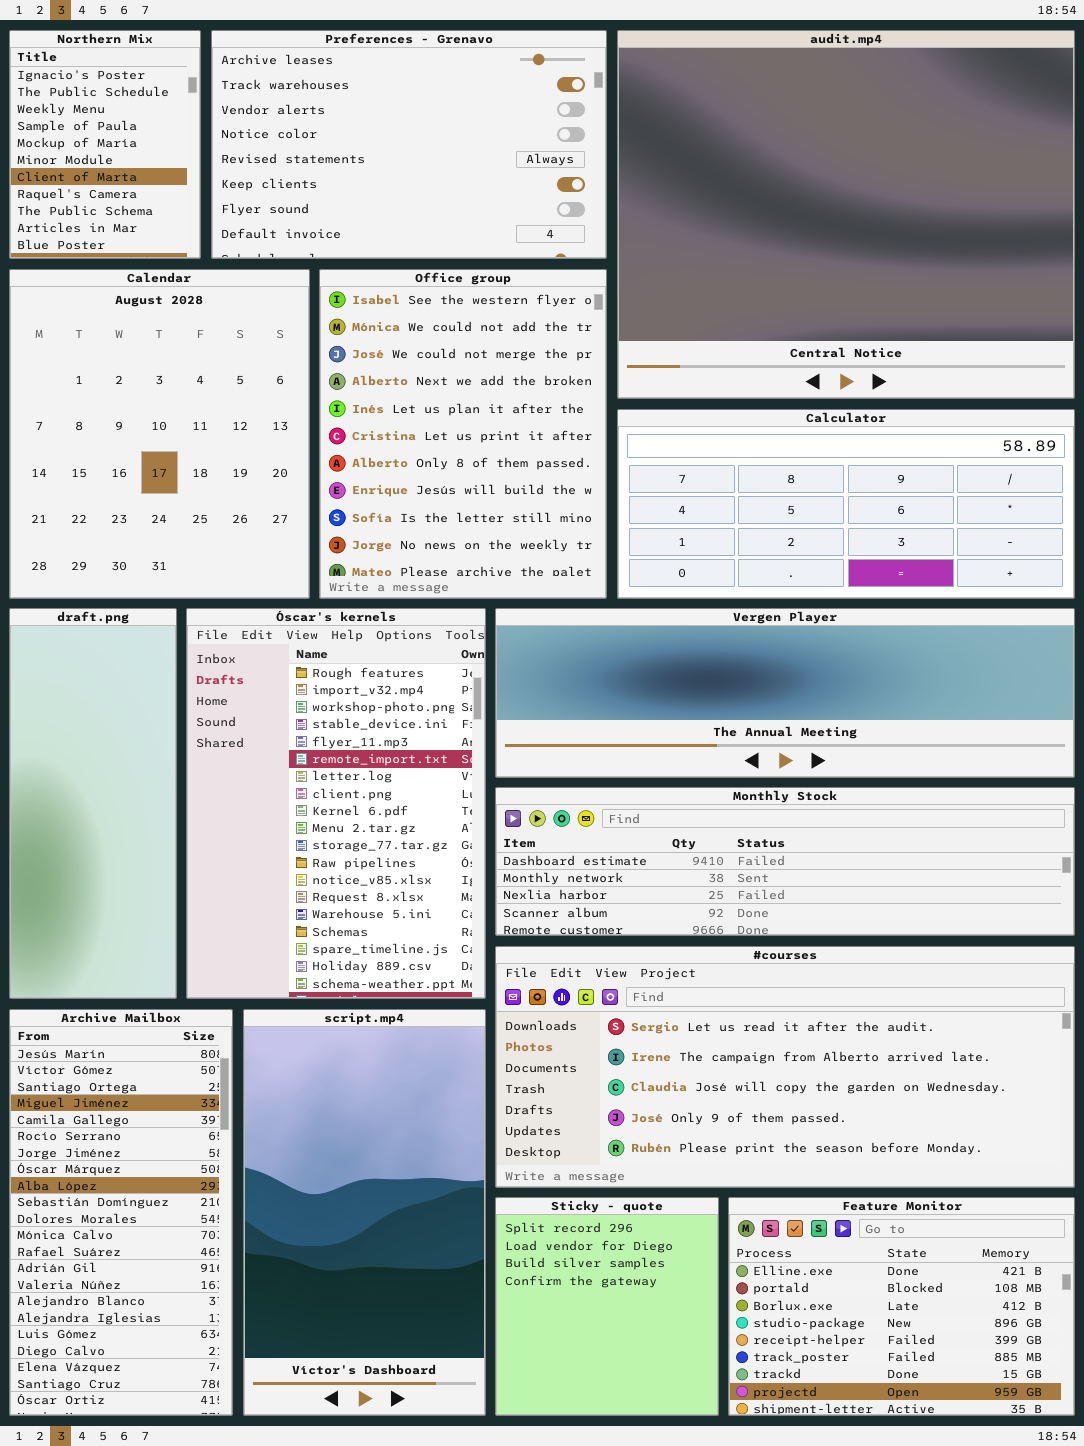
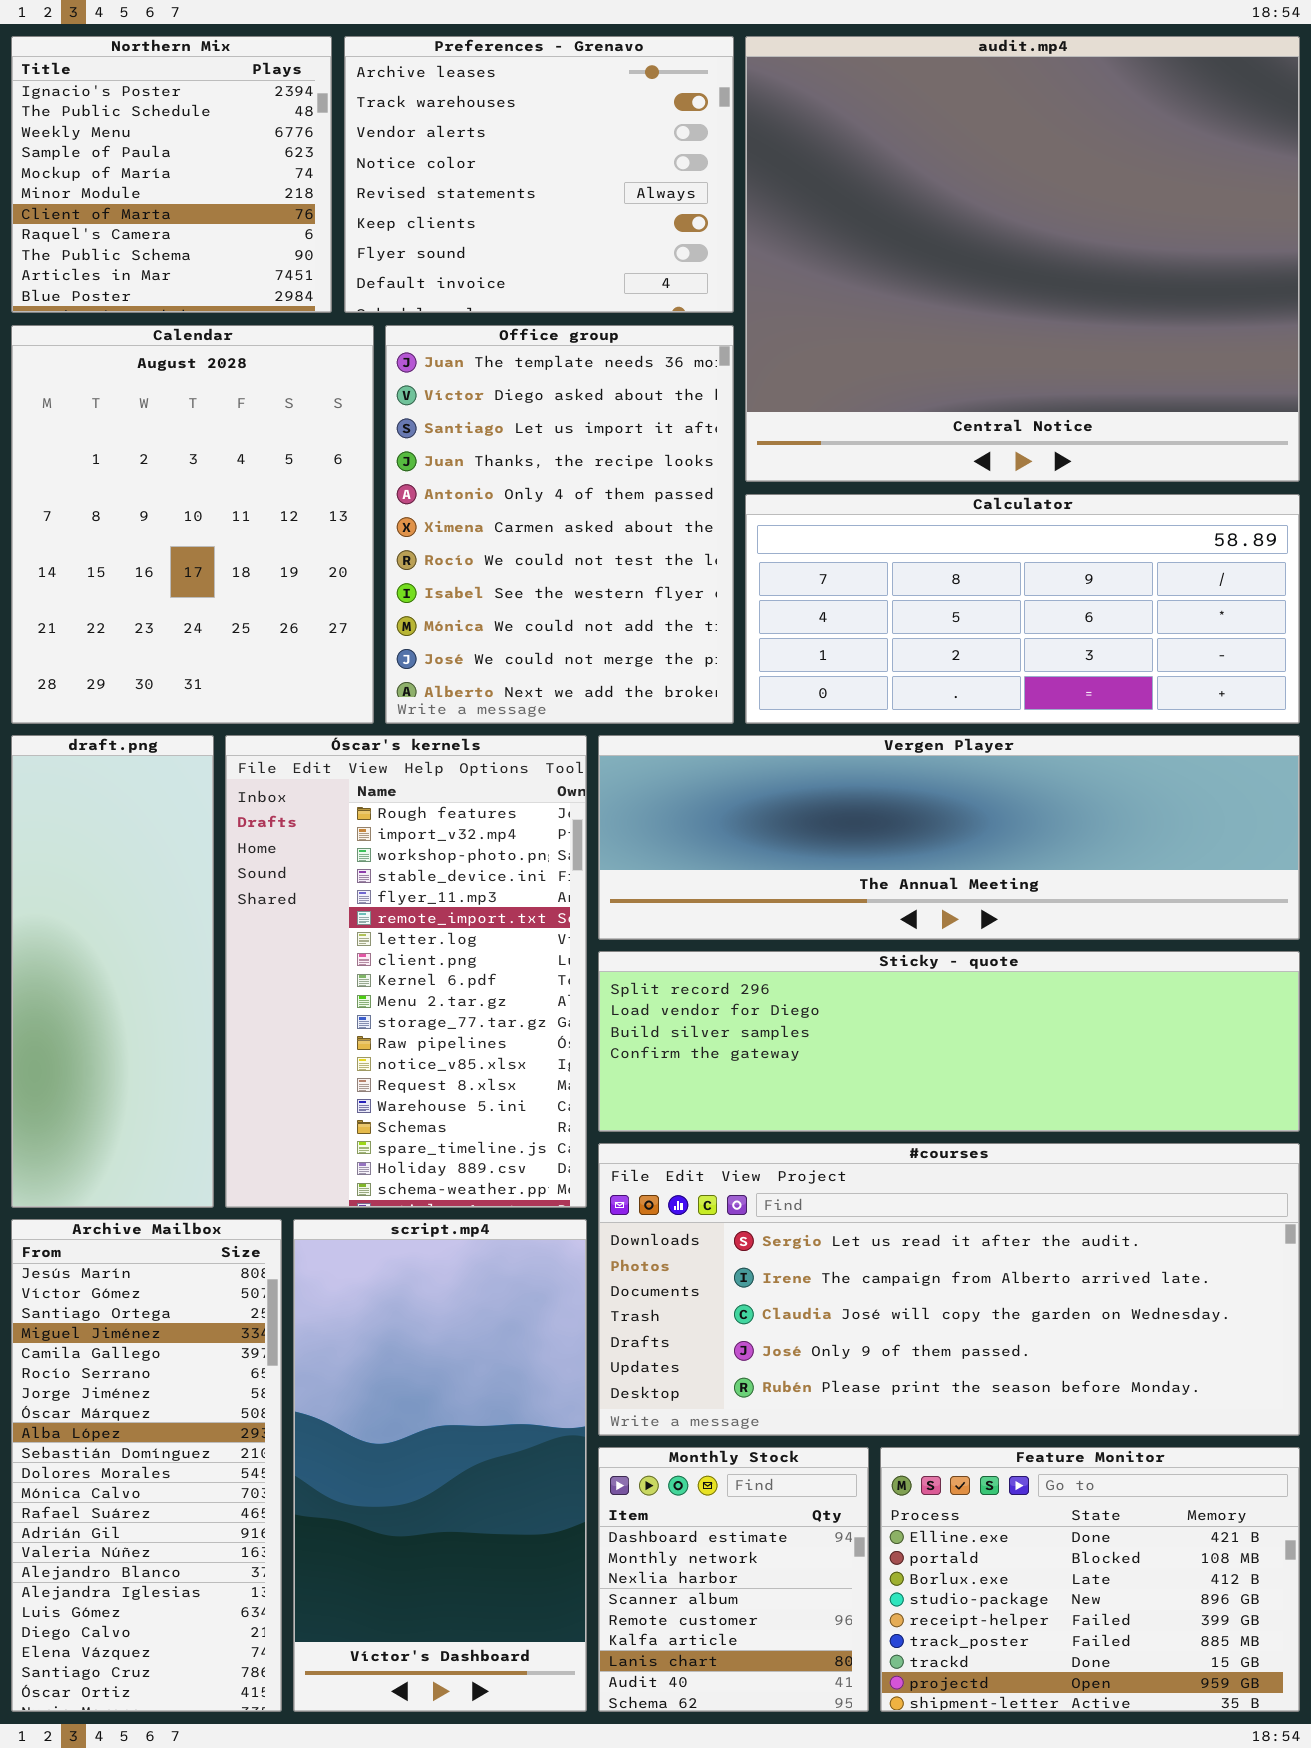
Northern Mix: [9,30,201,259] -> [11,36,332,313], resized
Preferences - Grenavo: [211,30,607,259] -> [344,36,734,313], resized
Office group: [319,269,607,599] -> [385,325,734,724], scrolled up 7 rows
Monthly Stock: [495,787,1075,936] -> [598,1447,869,1712], moved, resized
Sticky - quote: [495,1197,719,1416] -> [598,951,1300,1132], moved, resized

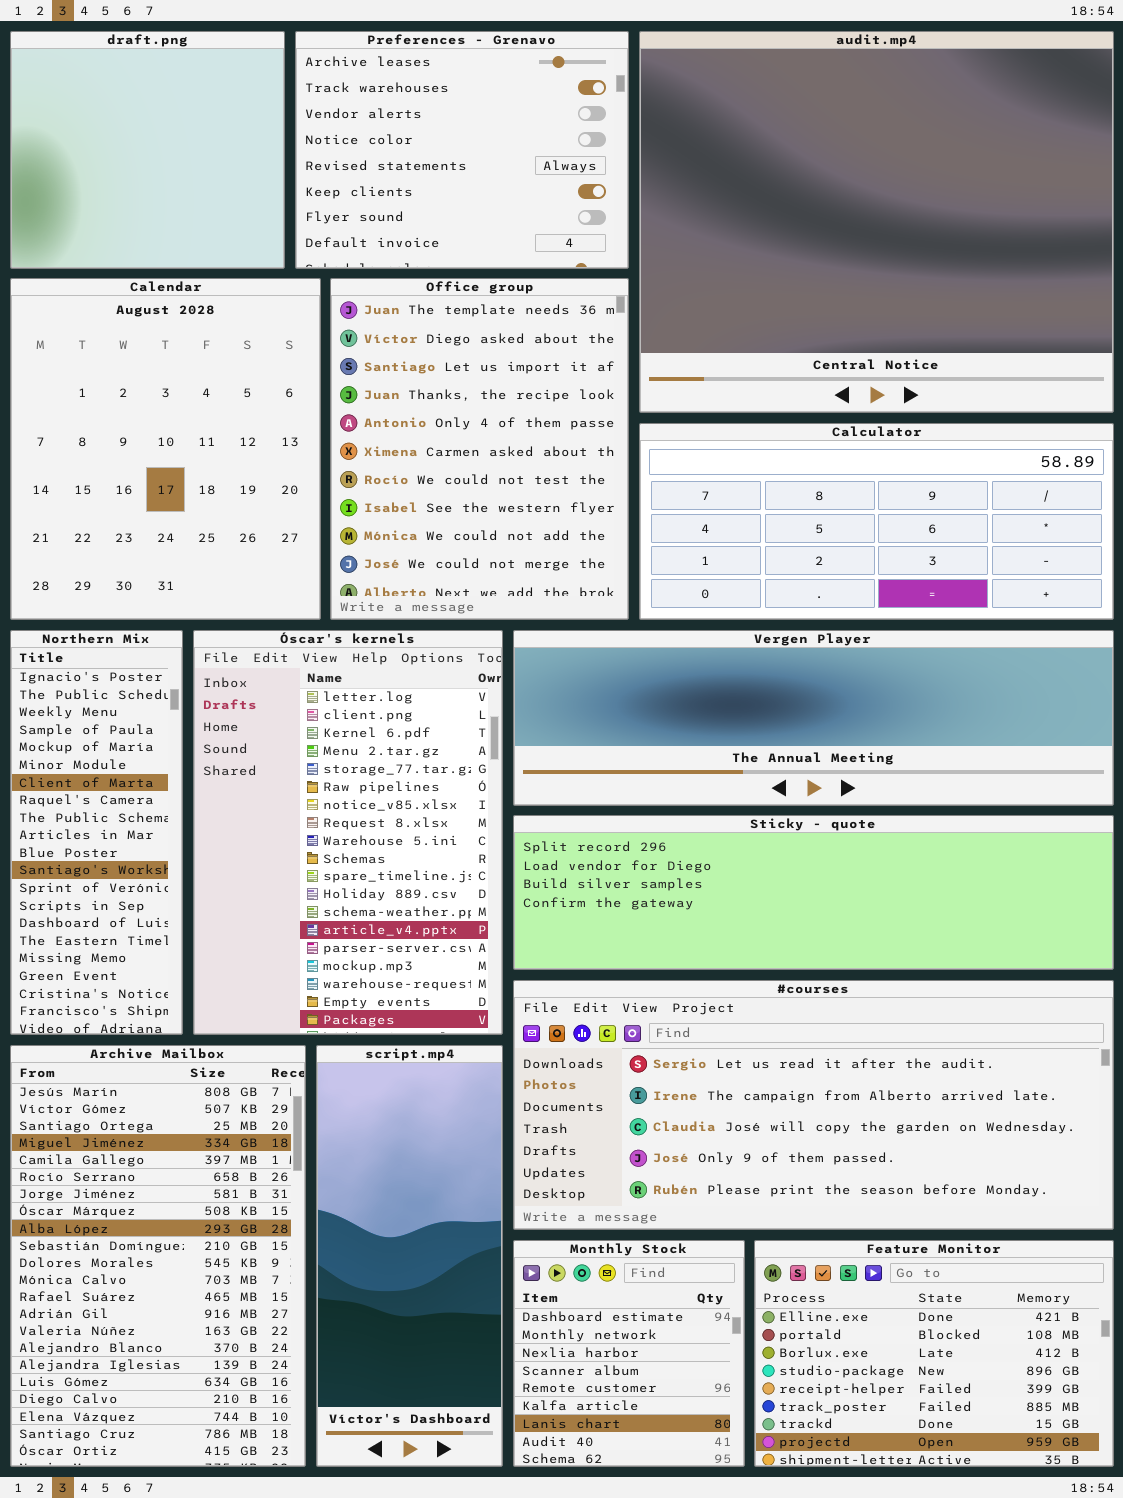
Northern Mix: [11,36,332,313] -> [10,630,183,1035], moved, resized
draft.png: [11,735,214,1208] -> [10,31,285,269], moved, resized
Óscar's kernels: [225,735,587,1208] -> [193,630,503,1035], scrolled down 6 rows
Archive Mailbox: [11,1219,282,1712] -> [10,1045,306,1467], resized
script.mp4: [293,1219,587,1712] -> [316,1045,503,1467], resized

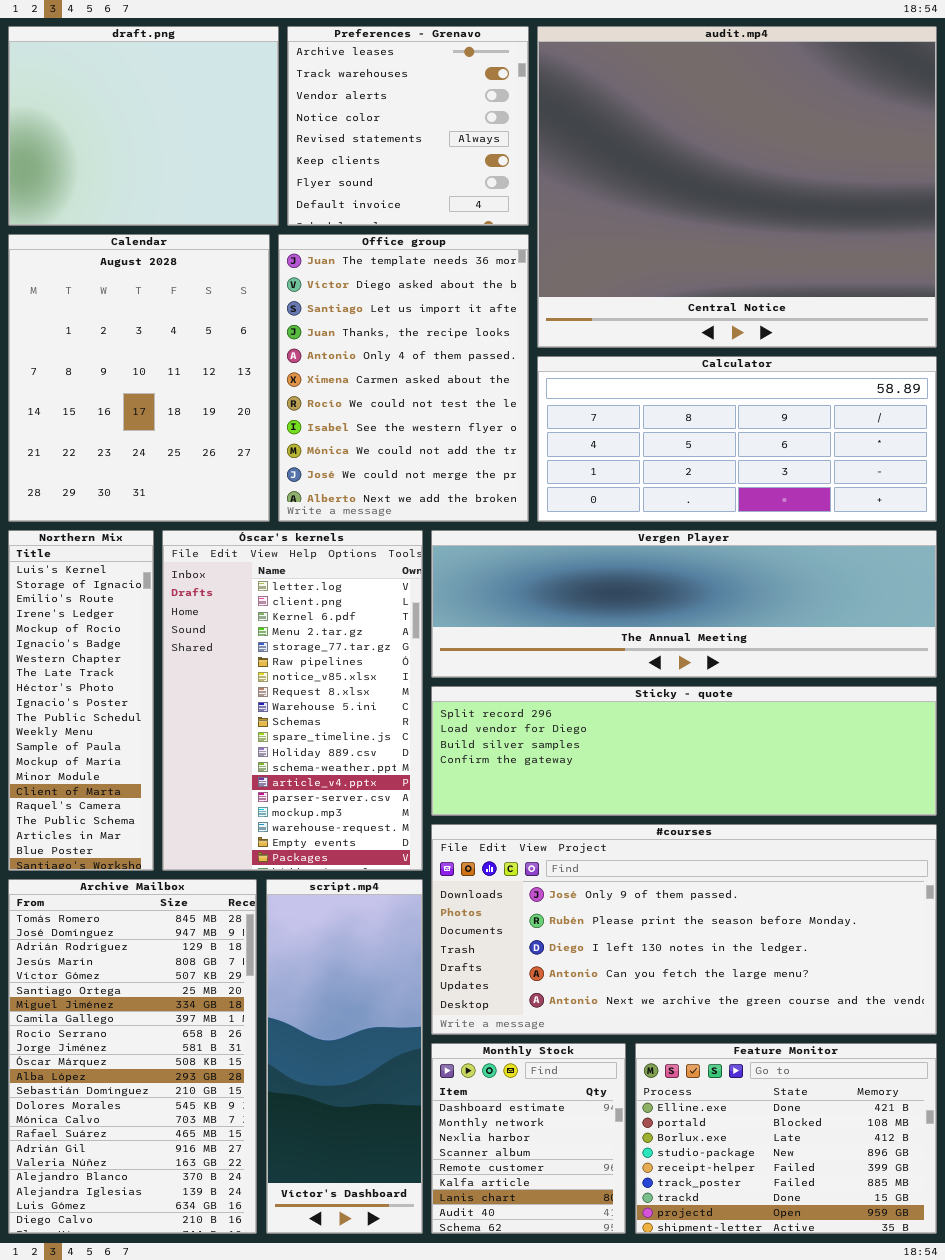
draft.png: [10,31,285,269] -> [8,26,279,226], resized
Preferences - Grenavo: [295,31,629,269] -> [287,26,529,226], resized
Northern Mix: [10,630,183,1035] -> [8,530,154,871], scrolled up 9 rows
#courses: [513,980,1114,1230] -> [431,824,937,1035], scrolled down 3 rows
Archive Mailbox: [10,1045,306,1467] -> [8,879,257,1234], scrolled up 3 rows

